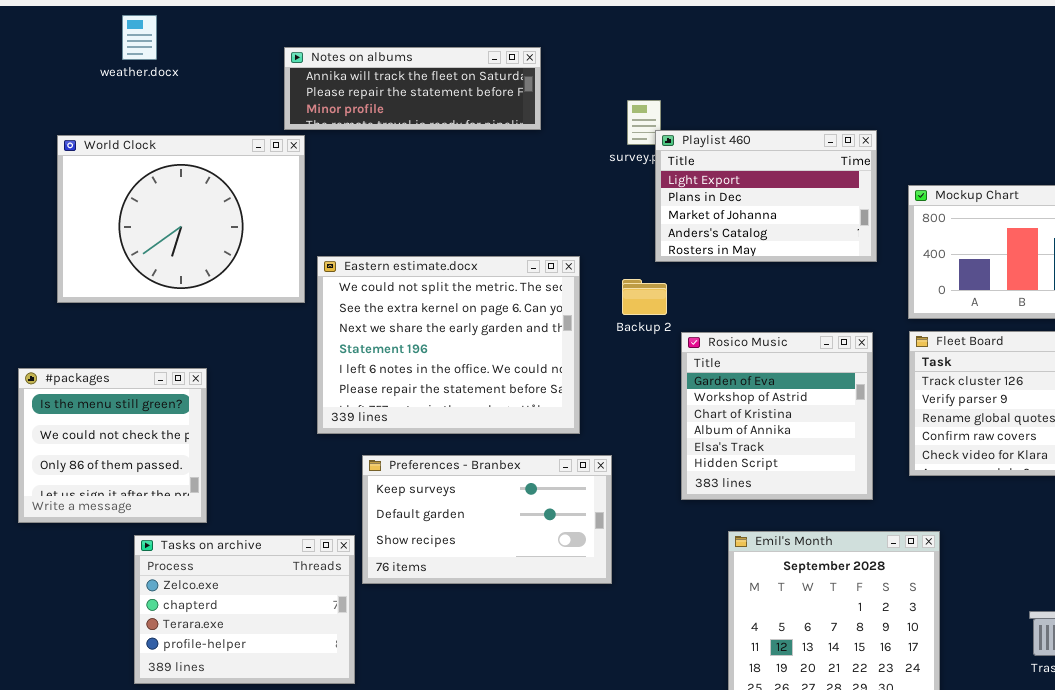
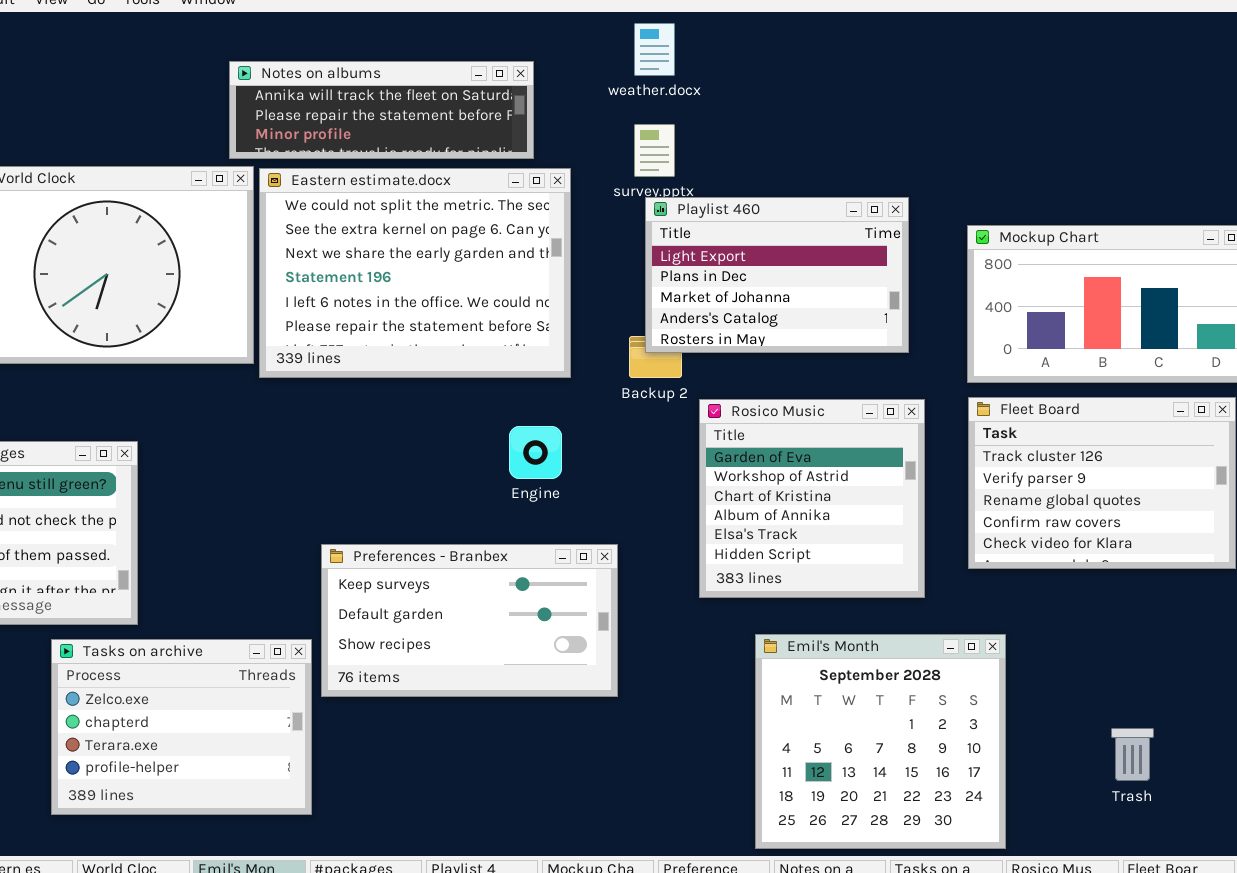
weather.docx: [122,15,157,60] -> [634,23,675,76], moved
Playlist 460: [655,130,877,262] -> [645,197,909,353], moved
Eastern estimate.docx: [317,256,580,434] -> [259,168,571,378], moved

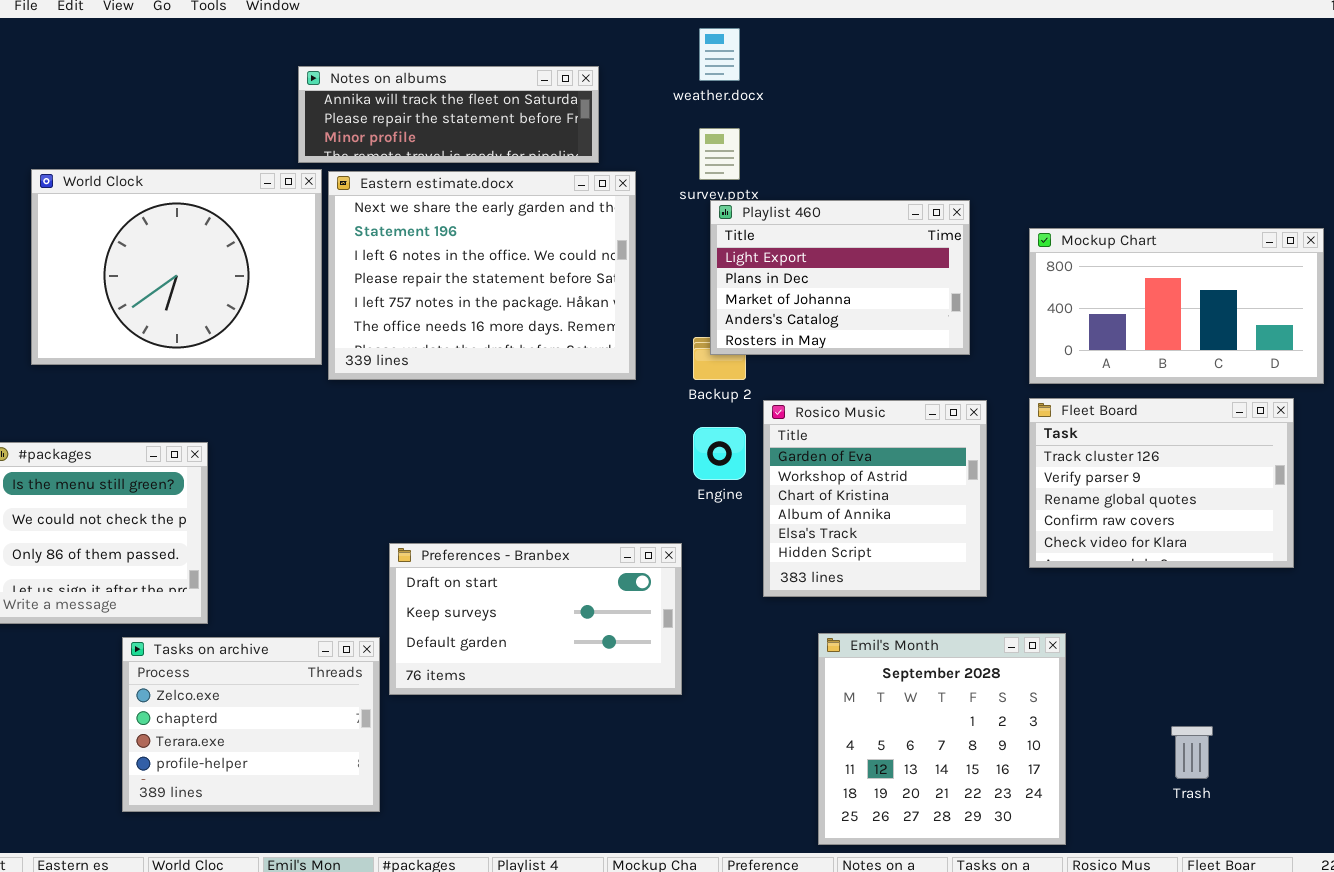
Eastern estimate.docx: [259,168,571,378] -> [328,171,636,380], scrolled down 2 rows
Engine: [509,426,562,479] -> [693,427,746,480], moved
Preferences - Branbex: [321,544,618,697] -> [389,543,682,695], scrolled up 1 row

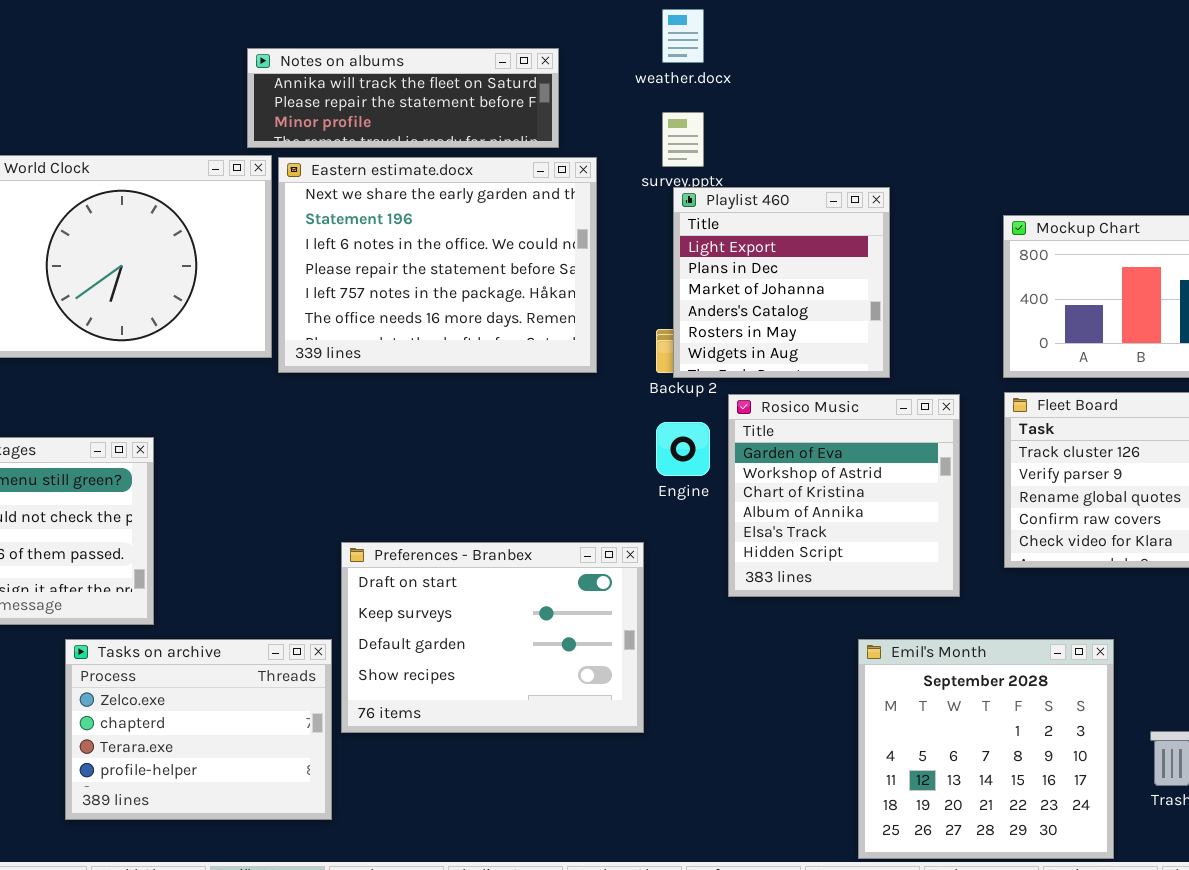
Playlist 460: [710,200,970,355] -> [673,187,890,378], resized
Preferences - Branbex: [389,543,682,695] -> [341,542,644,733], resized
Emil's Month: [818,633,1066,845] -> [858,639,1114,859], moved

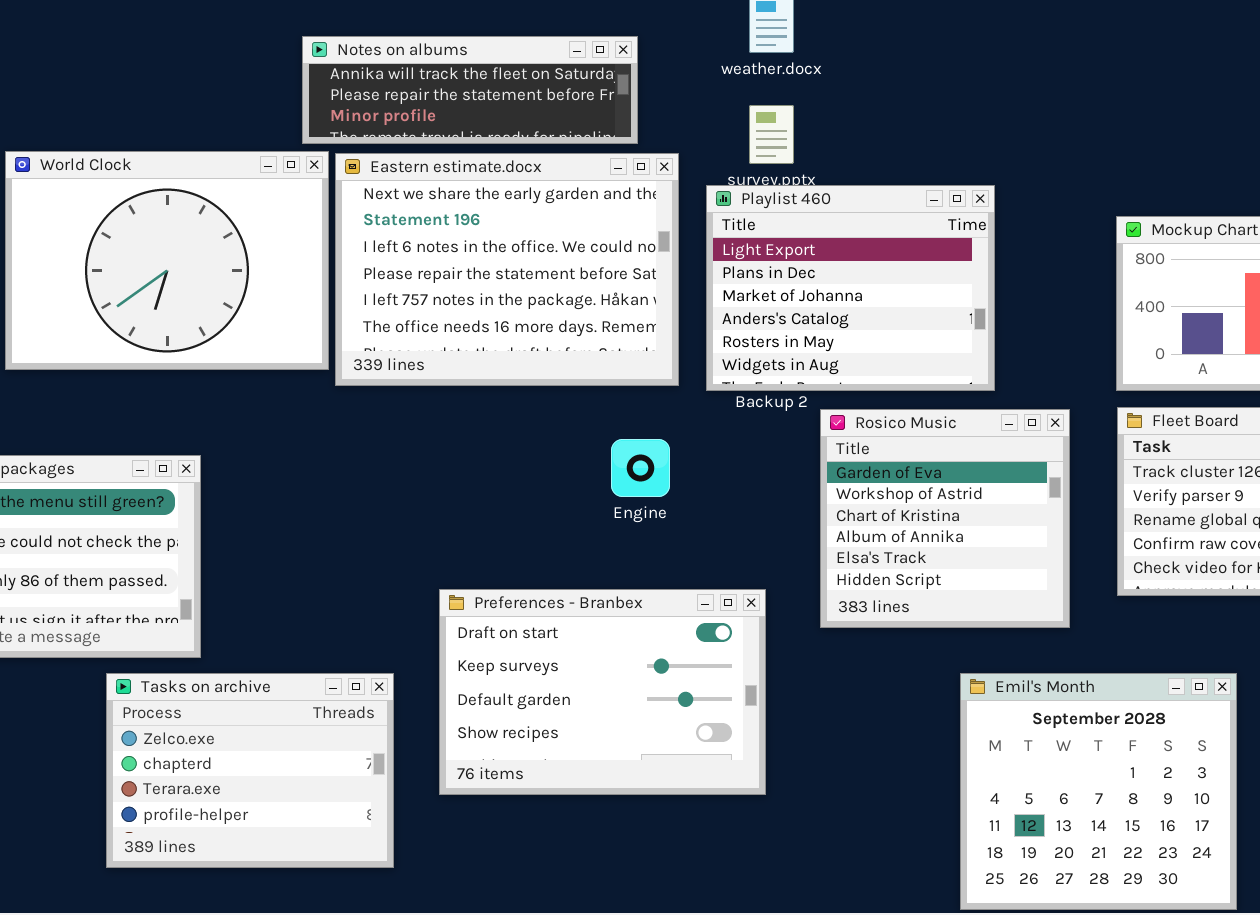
Playlist 460: [673,187,890,378] -> [706,185,995,391], resized
Engine: [656,422,710,476] -> [611,439,670,497], moved
Preferences - Branbex: [341,542,644,733] -> [439,589,766,795], moved

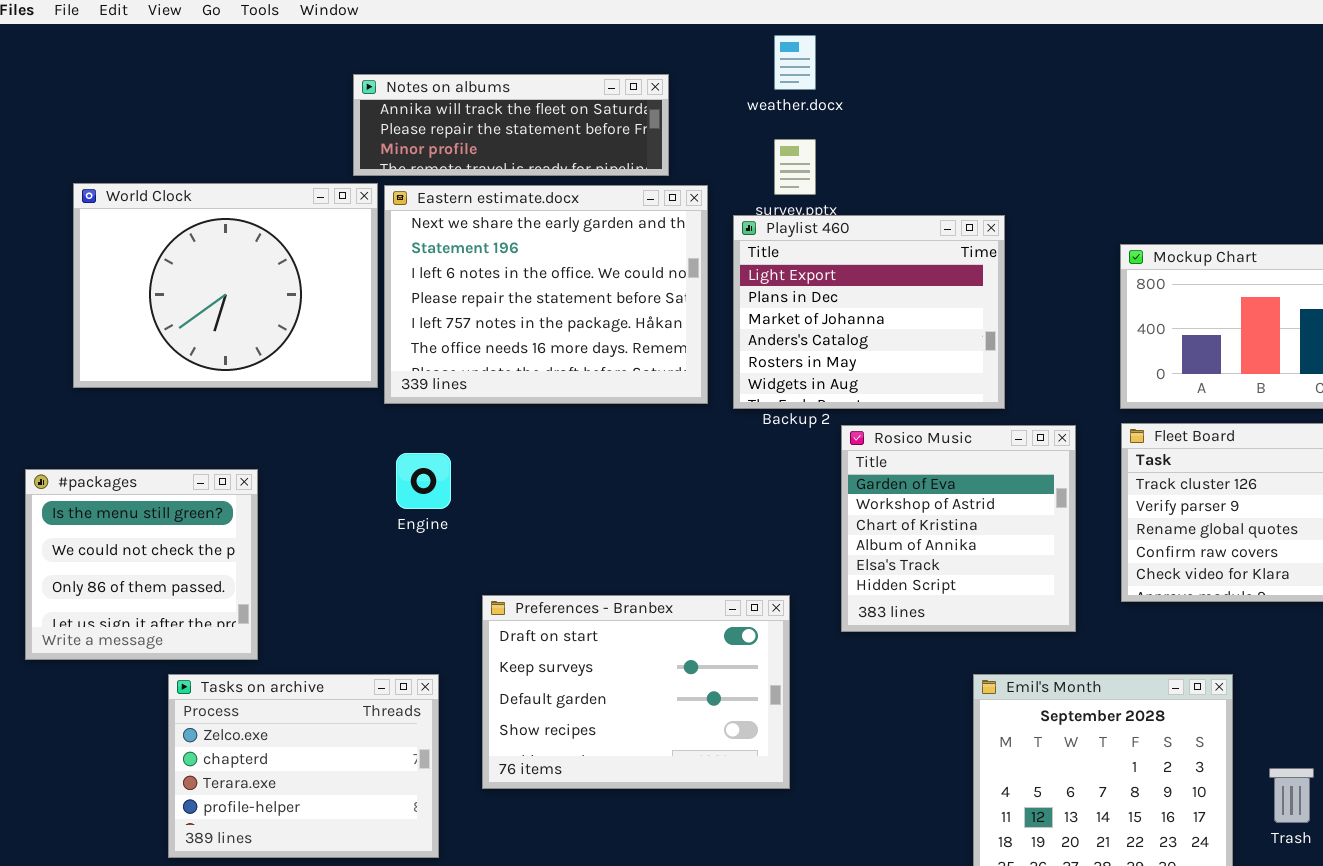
Engine: [611,439,670,497] -> [396,453,451,509], moved

